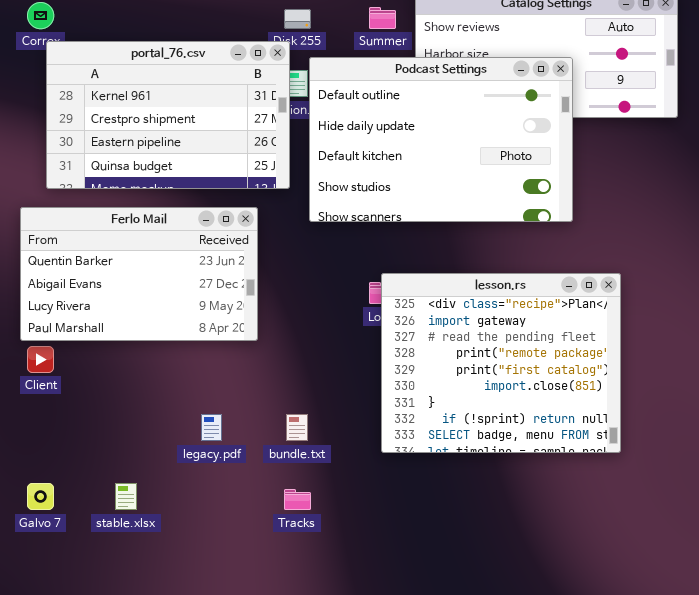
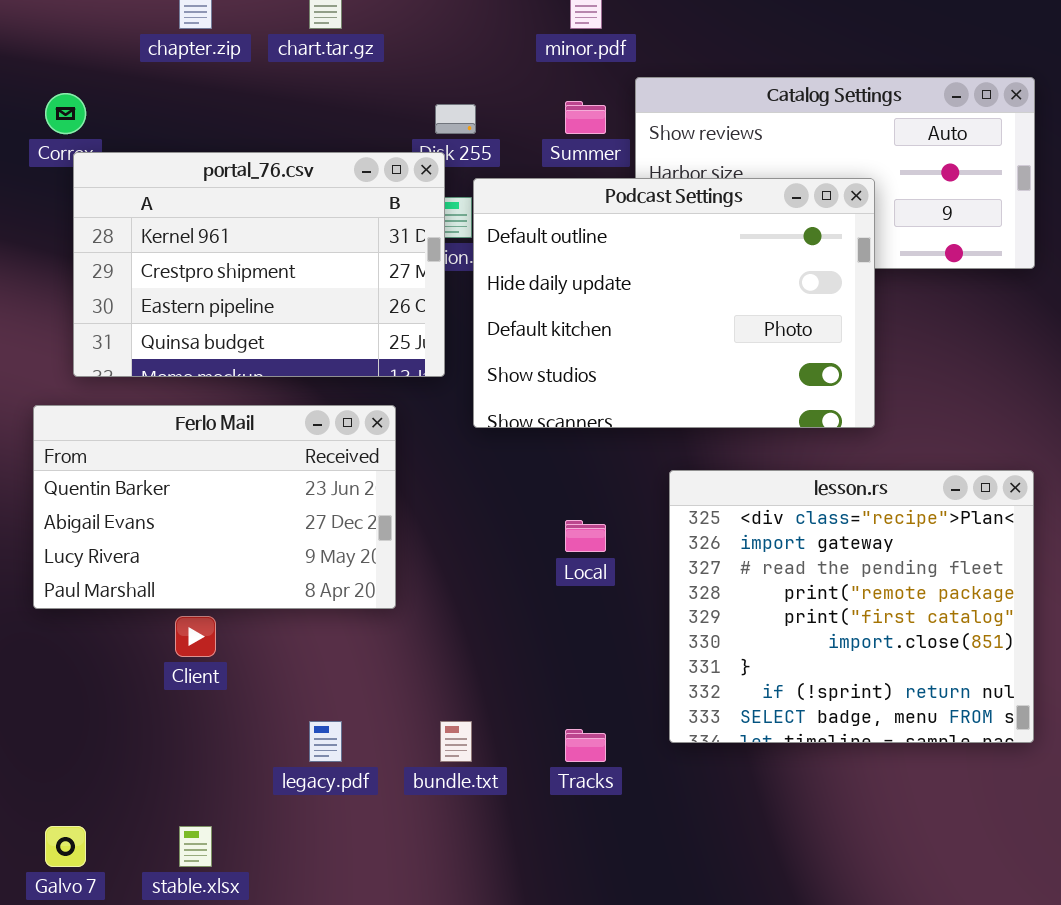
lesson.rs: [381,273,621,453] -> [669,470,1034,743], moved
Client: [27,346,54,373] -> [175,616,216,657], moved
Tracks: [284,489,311,510] -> [565,729,606,762], moved

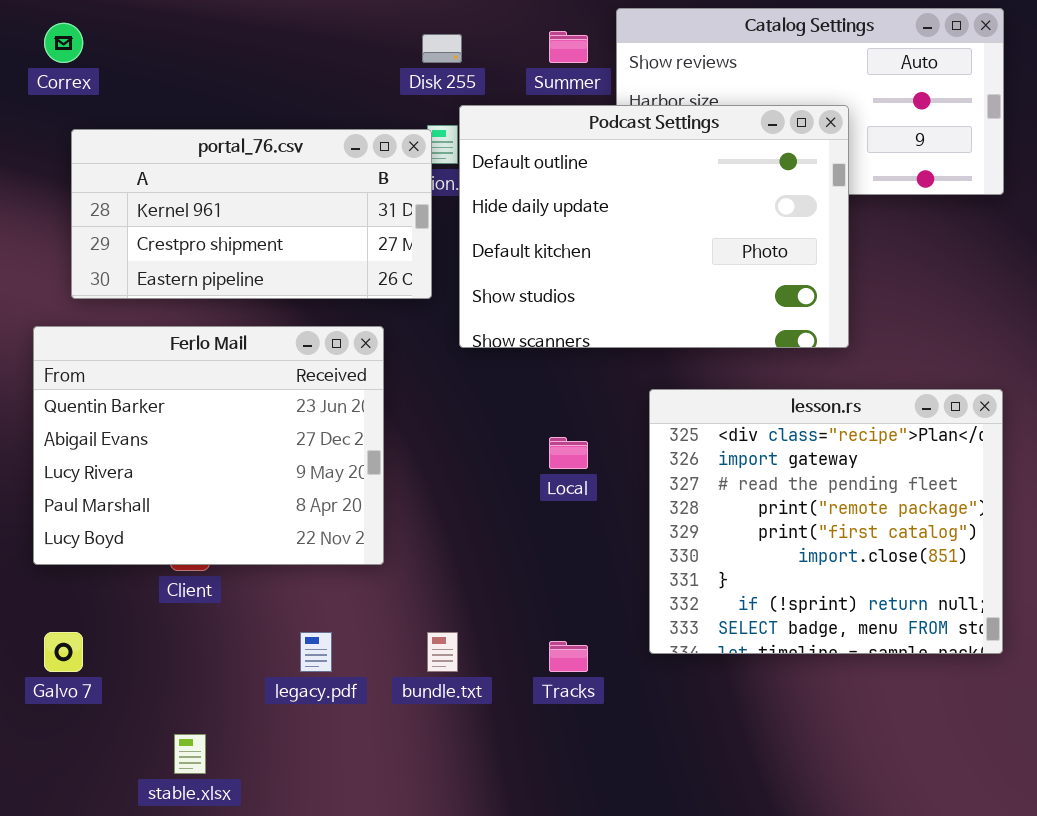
portal_76.csv: [73,152,445,377] -> [71,129,432,299], resized
Ferlo Mail: [33,405,396,609] -> [33,326,384,565], resized
Galvo 7: [45,826,86,867] -> [44,632,83,672], moved

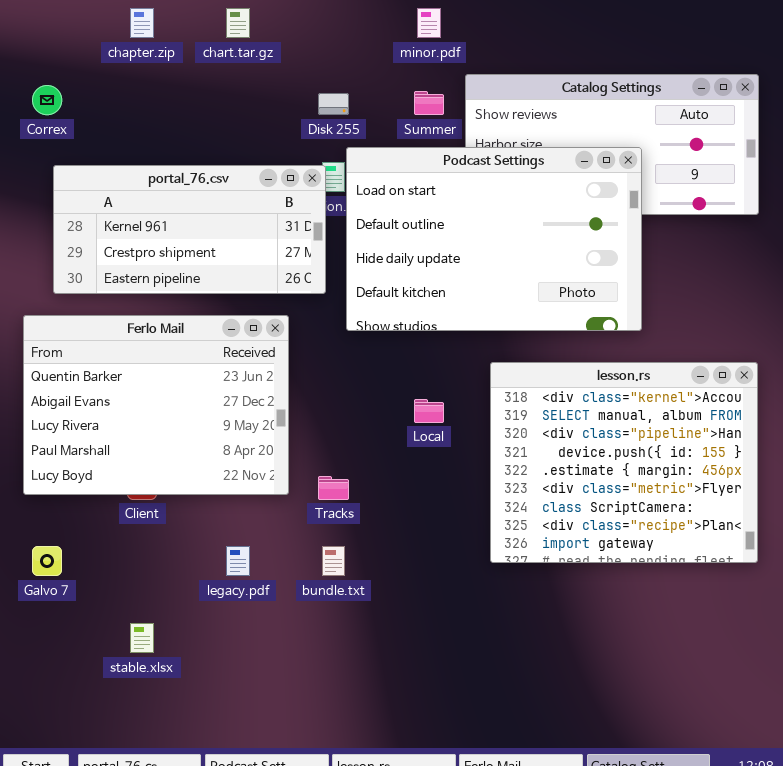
Podcast Settings: [459,105,849,348] -> [346,147,642,331], scrolled up 1 row
lesson.rs: [649,389,1003,654] -> [490,362,758,563], scrolled up 7 rows
Tracks: [549,641,588,672] -> [318,476,349,500], moved

